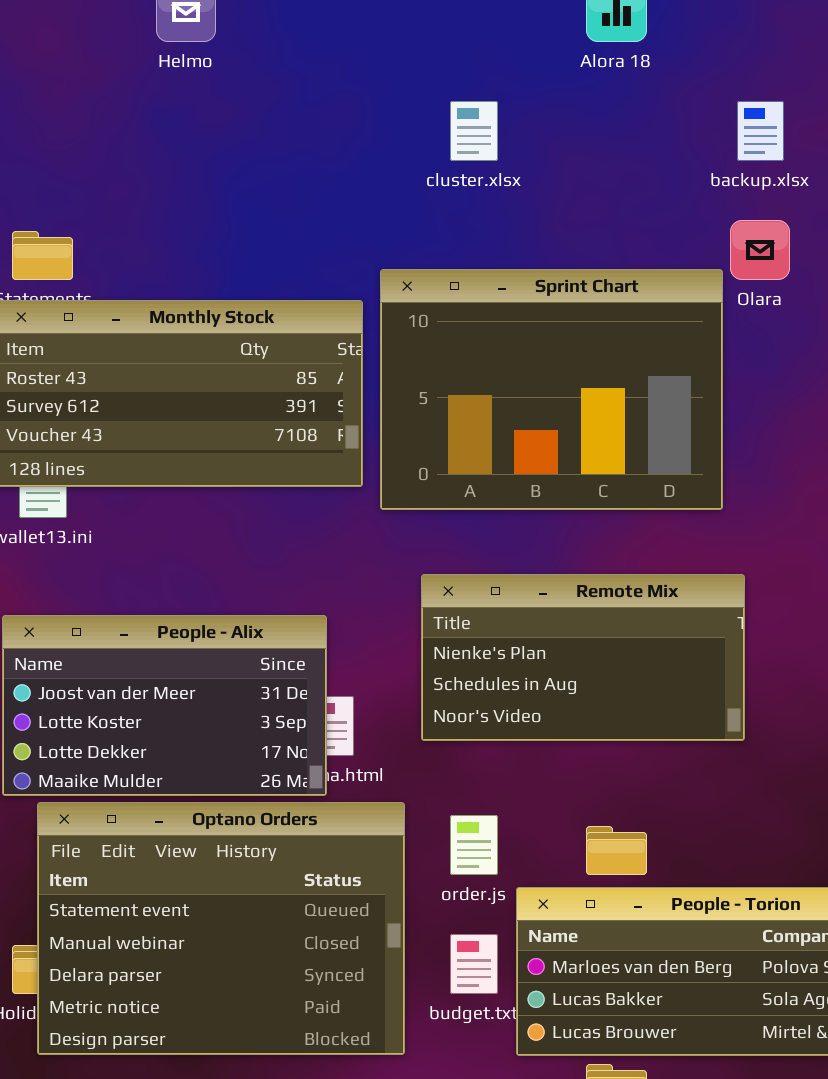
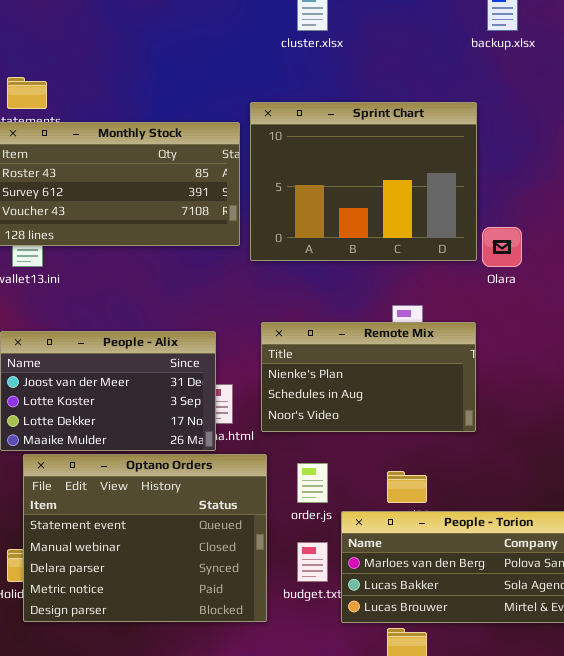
Olara: [730,220,790,280] -> [482,227,522,267], moved
Remote Mix: [421,574,745,741] -> [261,322,476,432], moved

